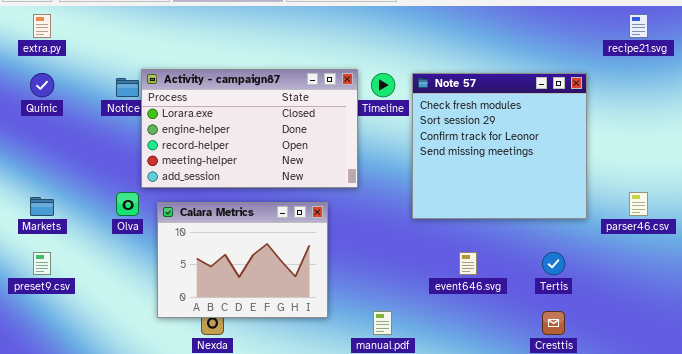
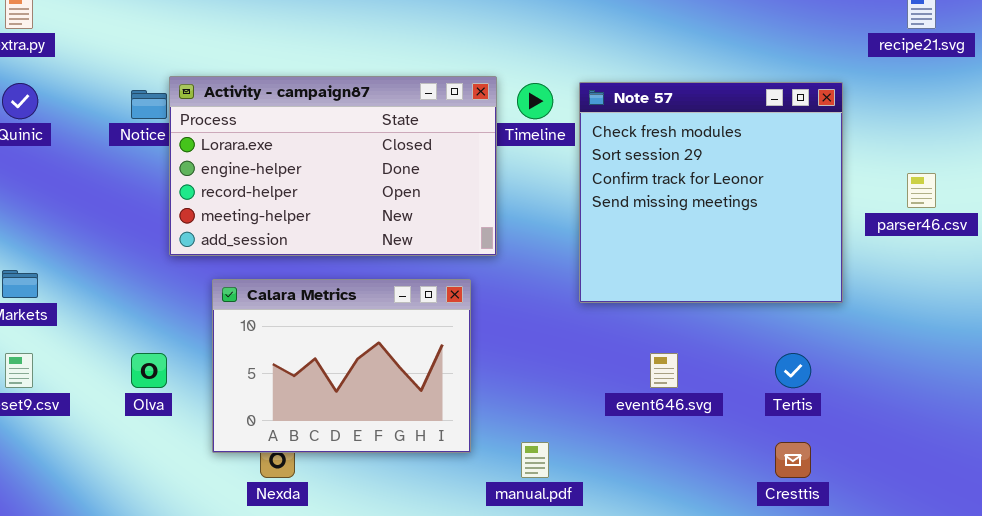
Olva: [116,192,139,216] -> [131,353,167,388], moved
parser46.csv: [629,192,648,216] -> [907,173,936,208], moved
Calara Metrics: [157,202,328,318] -> [212,279,471,453], moved

